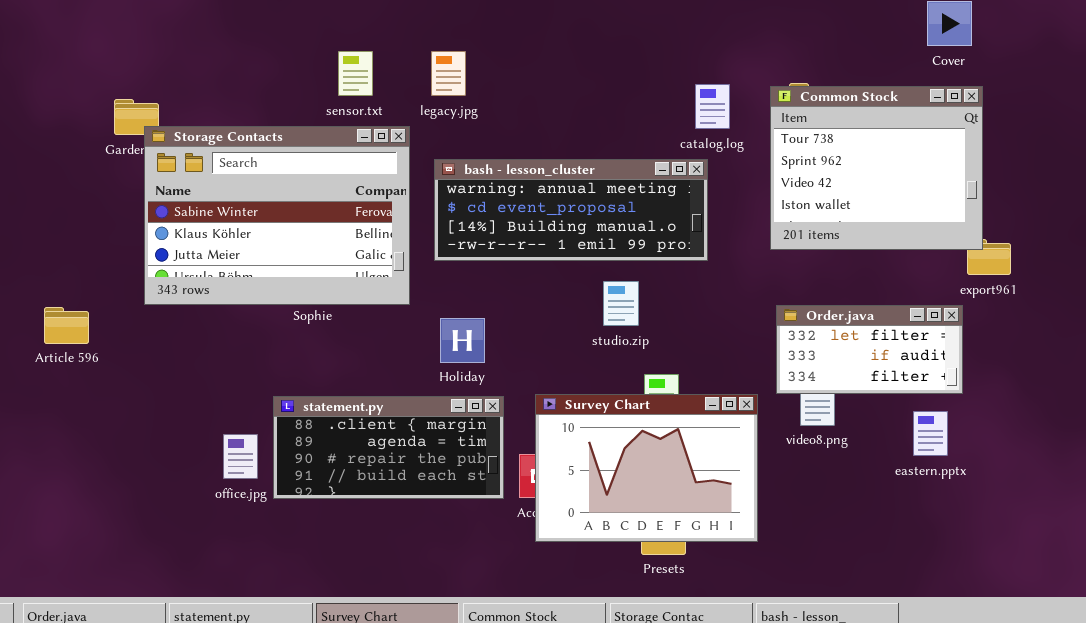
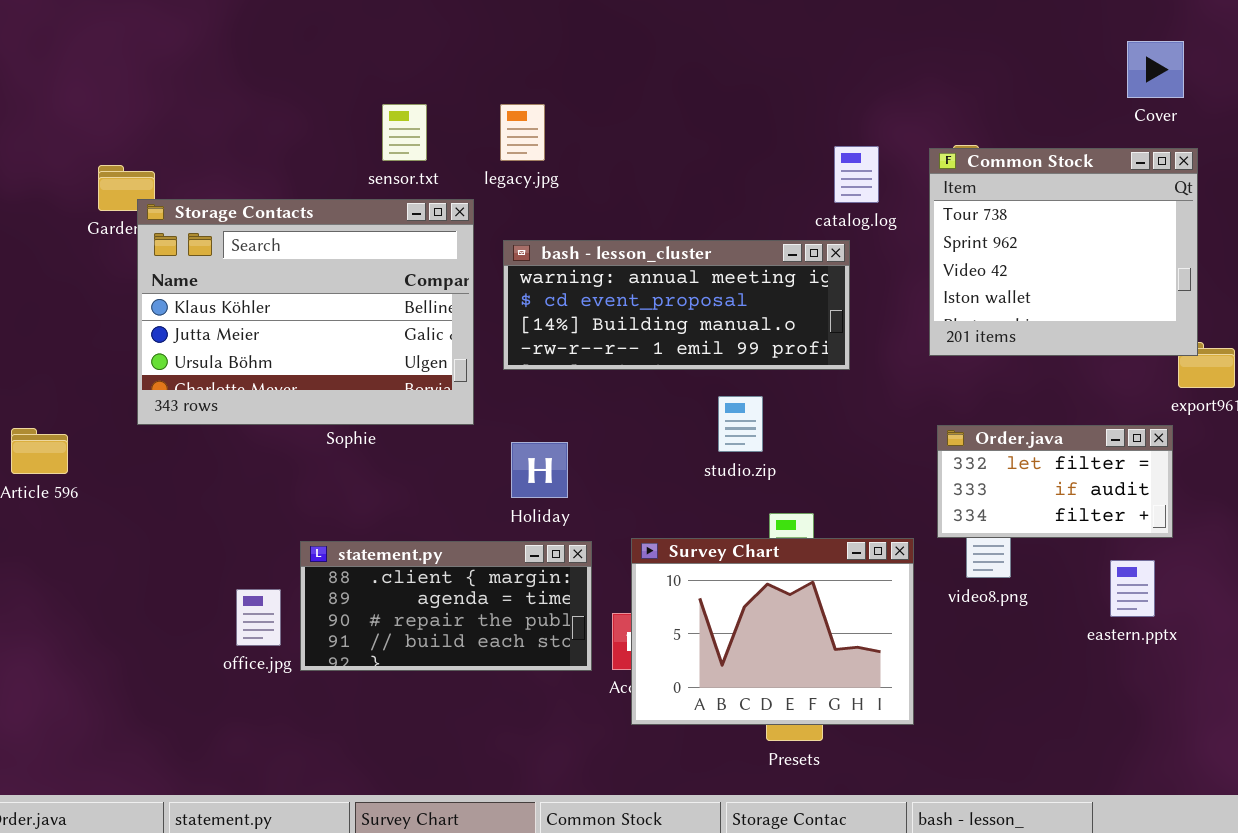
Storage Contacts: [144,126,410,305] -> [137,199,474,425], scrolled down 1 row

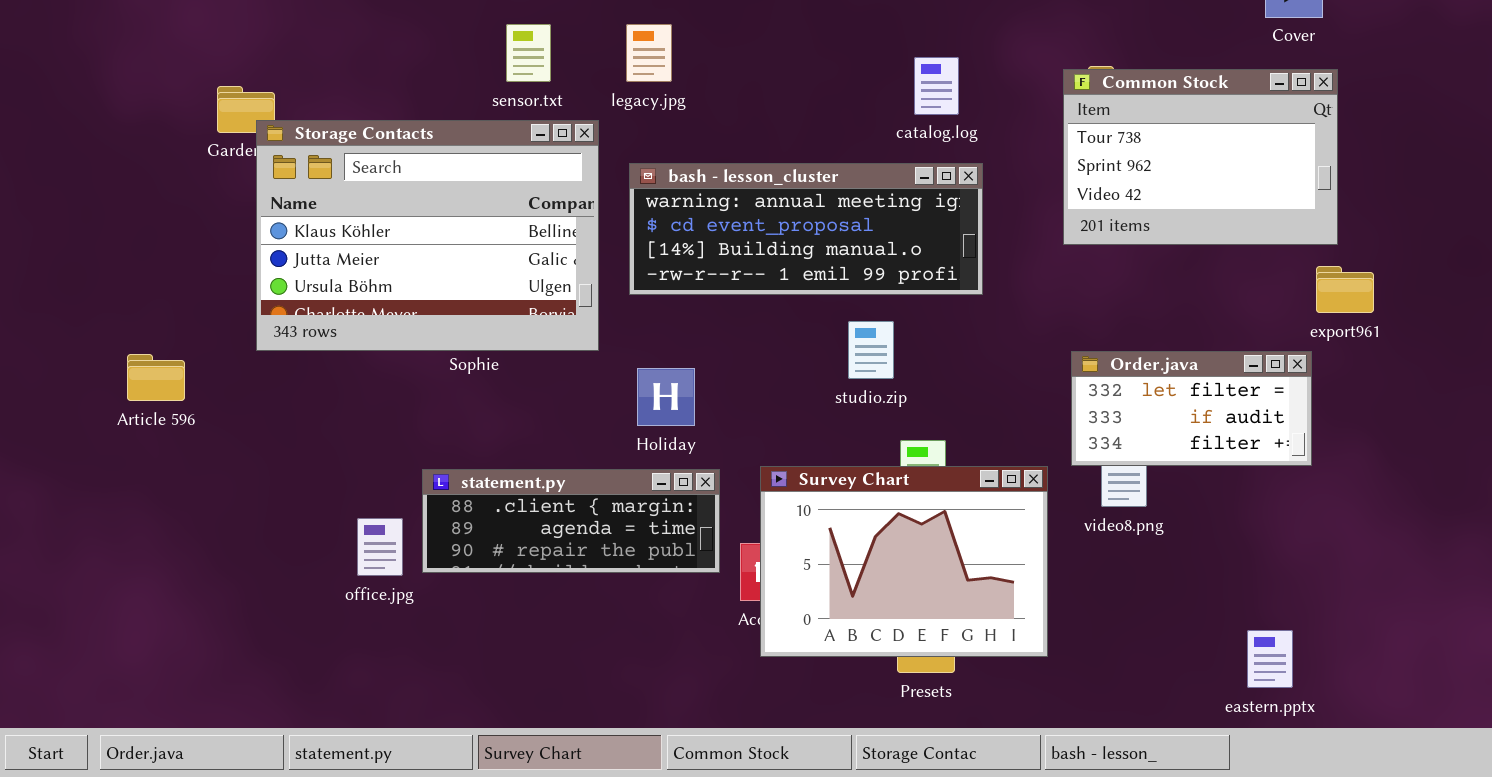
catalog.log: [834,146,879,203] -> [914,57,959,115], moved
Common Stock: [929,148,1198,356] -> [1063,69,1338,245], resized
statement.py: [300,541,592,671] -> [422,469,720,573], resized
eastern.pptx: [1110,560,1155,617] -> [1247,630,1293,688], moved

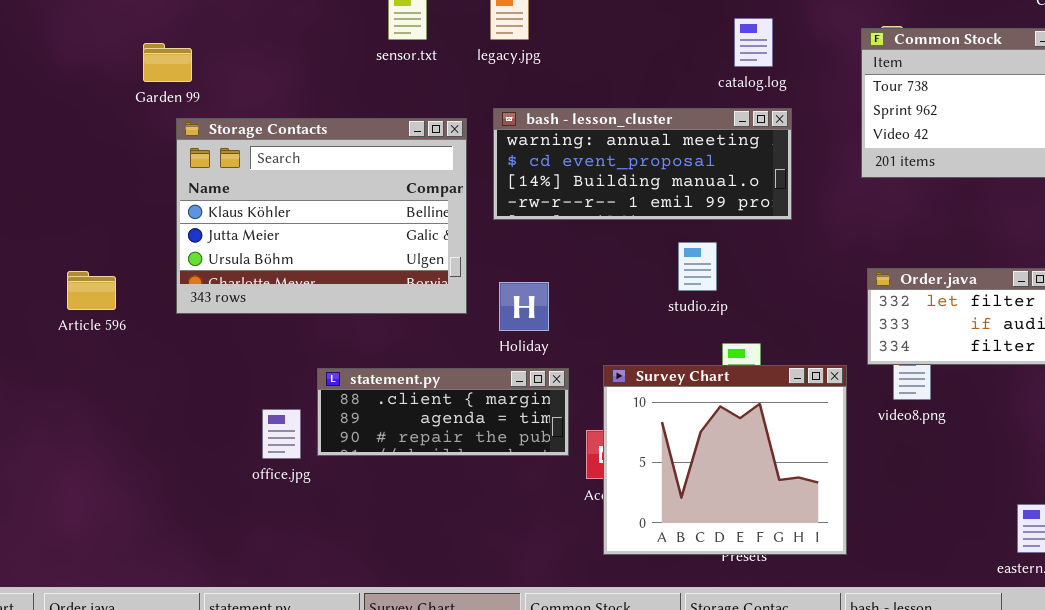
Storage Contacts: [256,120,599,351] -> [176,118,467,314], moved
Survey Chart: [760,466,1048,657] -> [603,365,847,555], resized

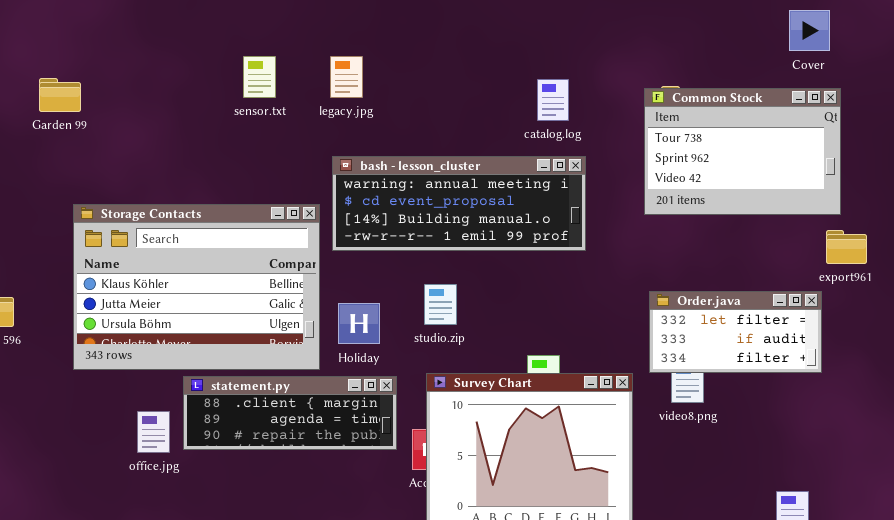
Garden 99: [143,43,192,82] -> [39,78,81,112], moved
Storage Contacts: [176,118,467,314] -> [73,204,320,370], moved
studio.zip: [678,242,717,291] -> [424,284,457,325], moved

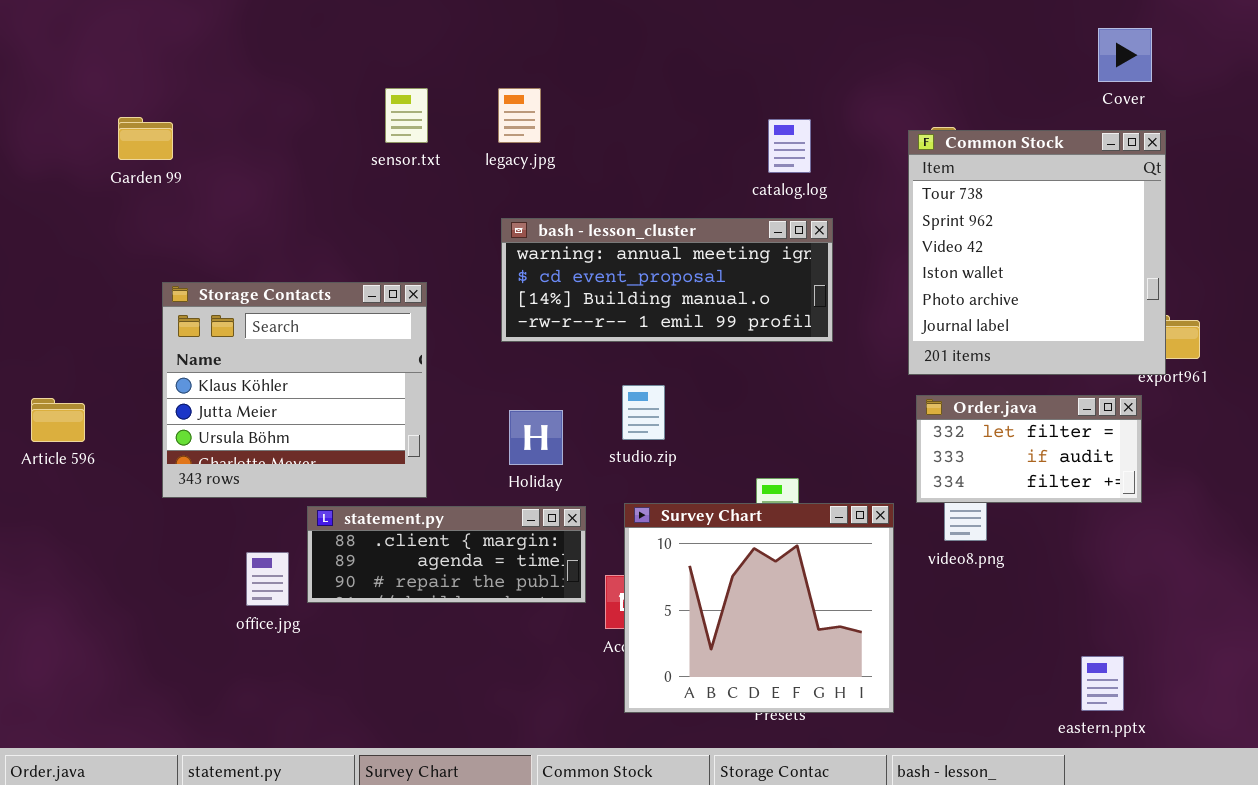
Common Stock: [644,88,841,215] -> [908,130,1166,375], resized
Storage Contacts: [73,204,320,370] -> [162,282,427,498], resized

